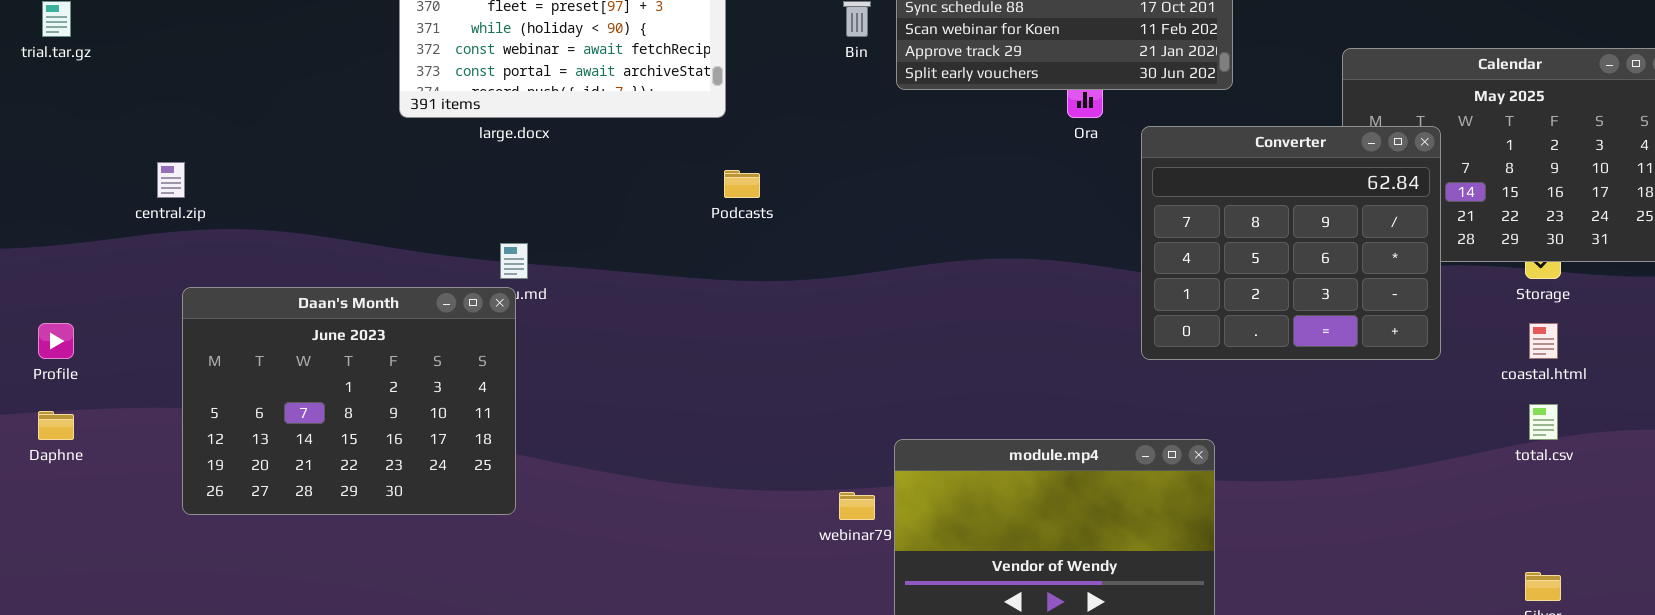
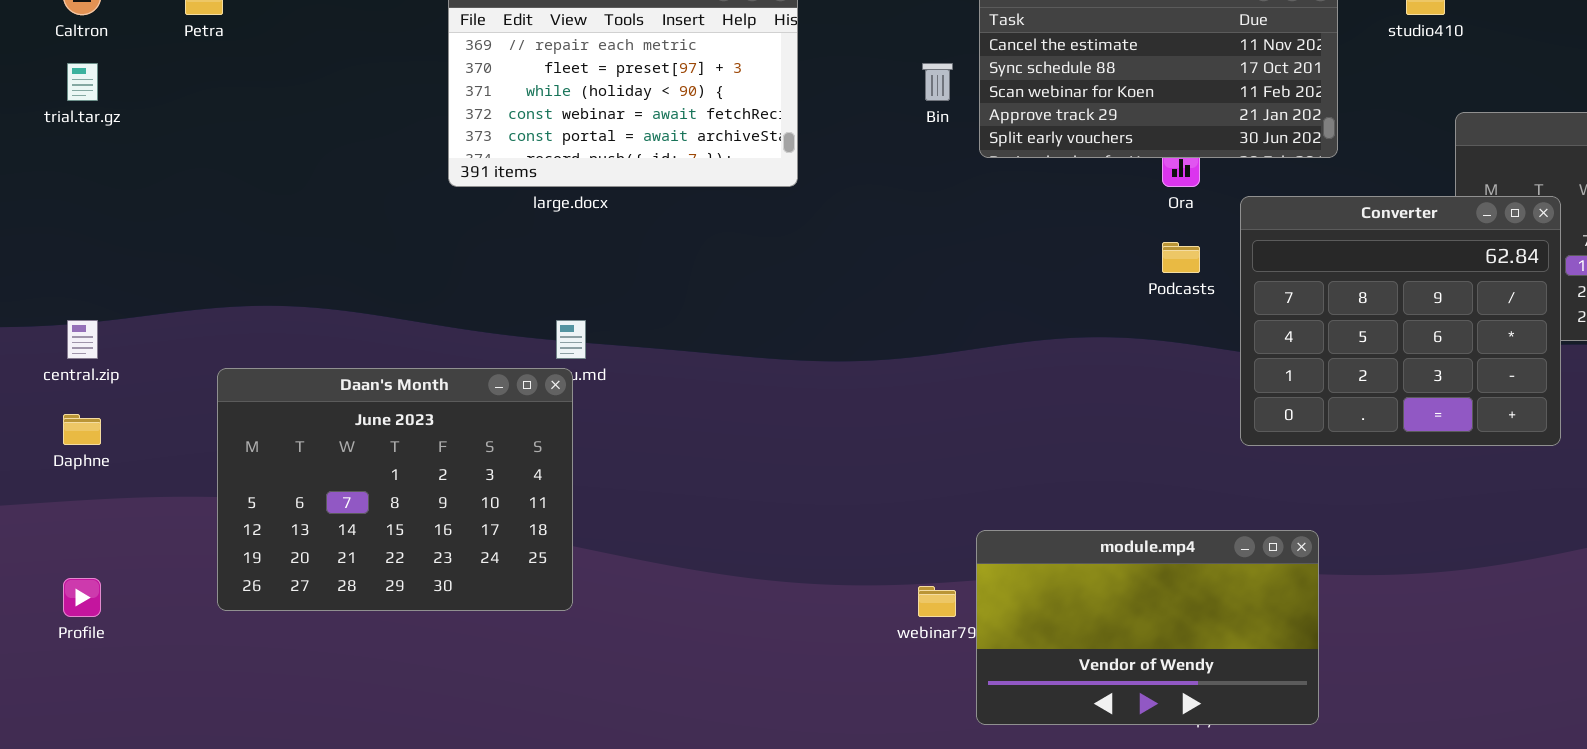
central.zip: [157,162,185,198] -> [67,320,98,359], moved
Podcasts: [724,170,760,198] -> [1162,242,1200,273], moved
Profile: [38,323,74,359] -> [63,578,101,617], moved
Daphne: [38,411,74,440] -> [63,414,101,445], moved

